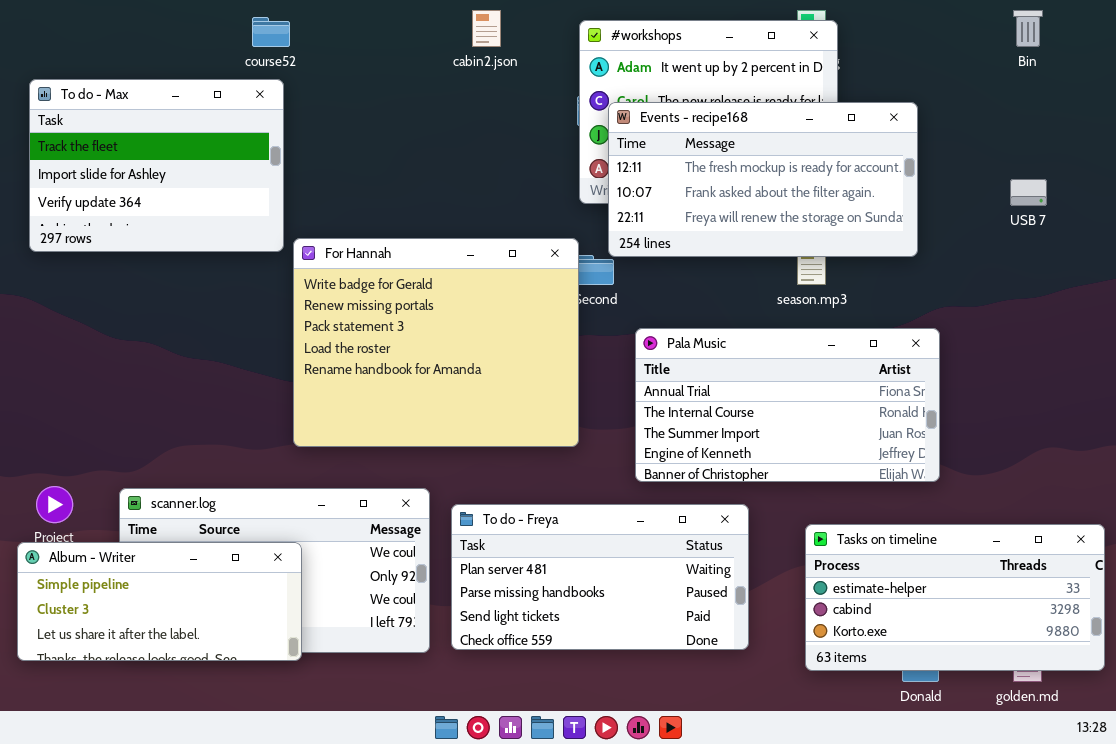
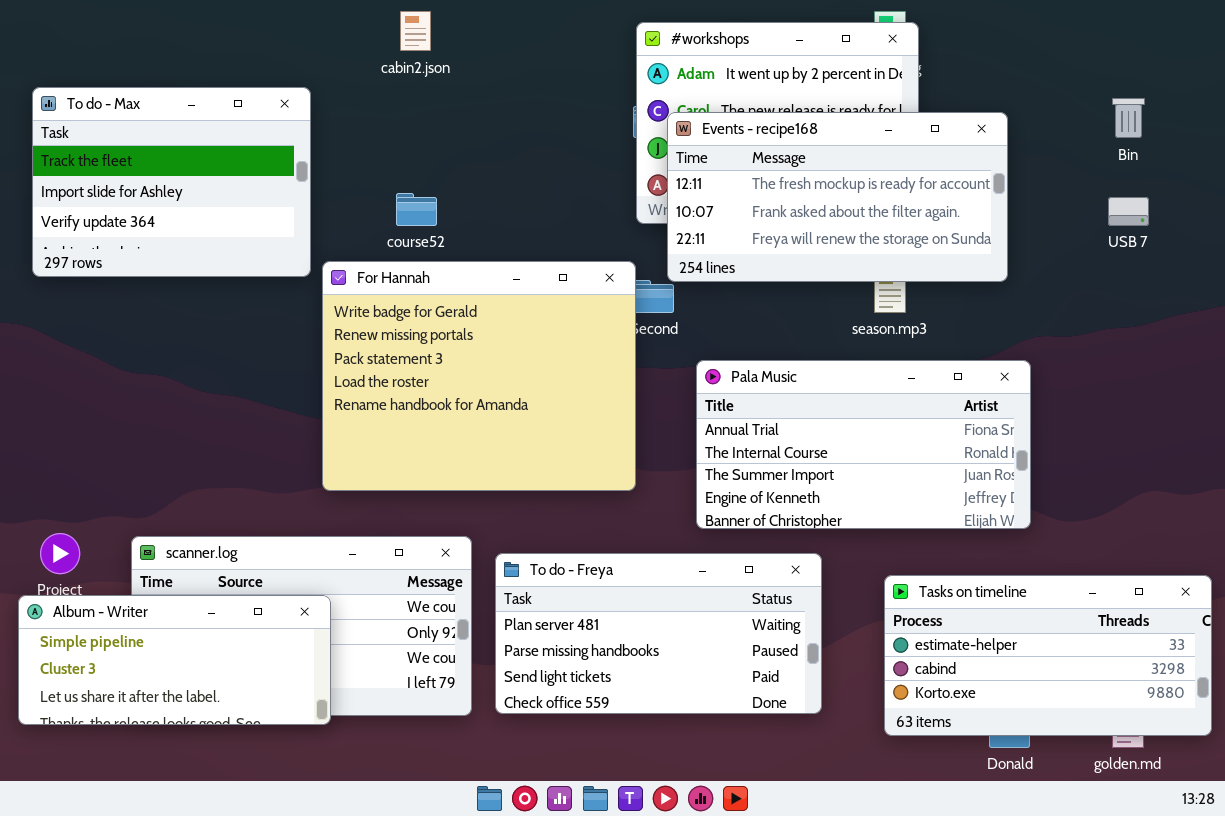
cabin2.json: [472,10,501,47] -> [400,11,431,51], moved
Bin: [1013,10,1043,47] -> [1112,98,1145,138], moved
course52: [252,17,290,47] -> [396,193,437,226], moved

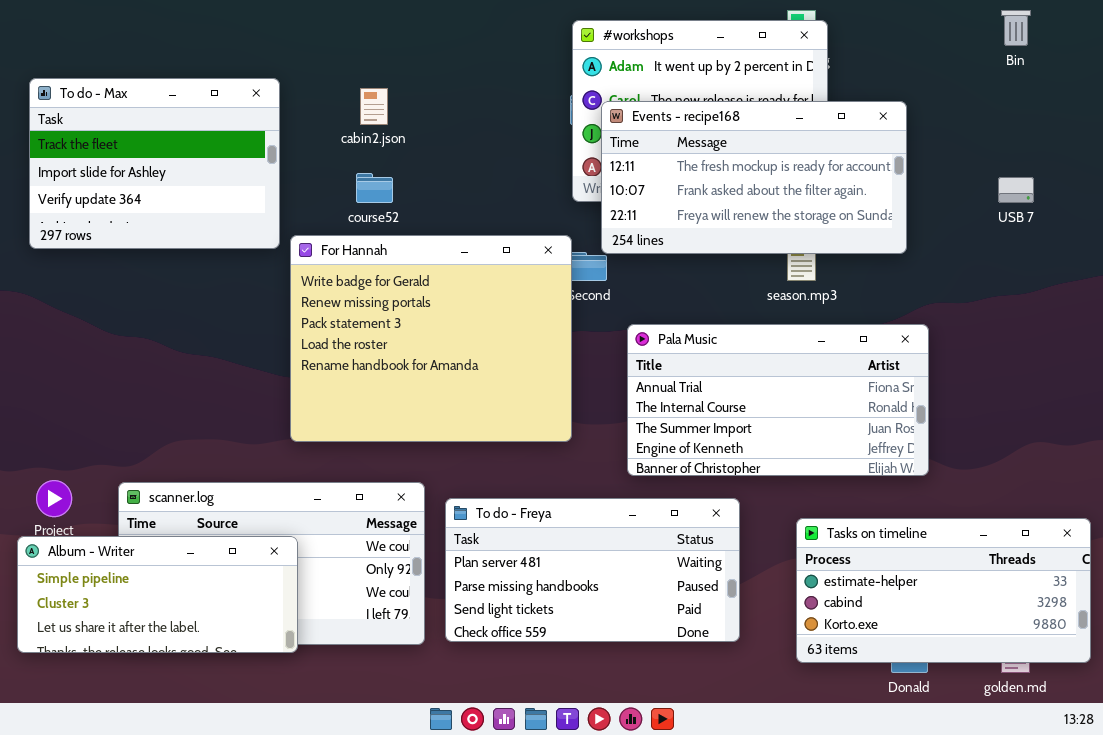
cabin2.json: [400,11,431,51] -> [360,88,388,125], moved
Bin: [1112,98,1145,138] -> [1001,10,1031,46], moved

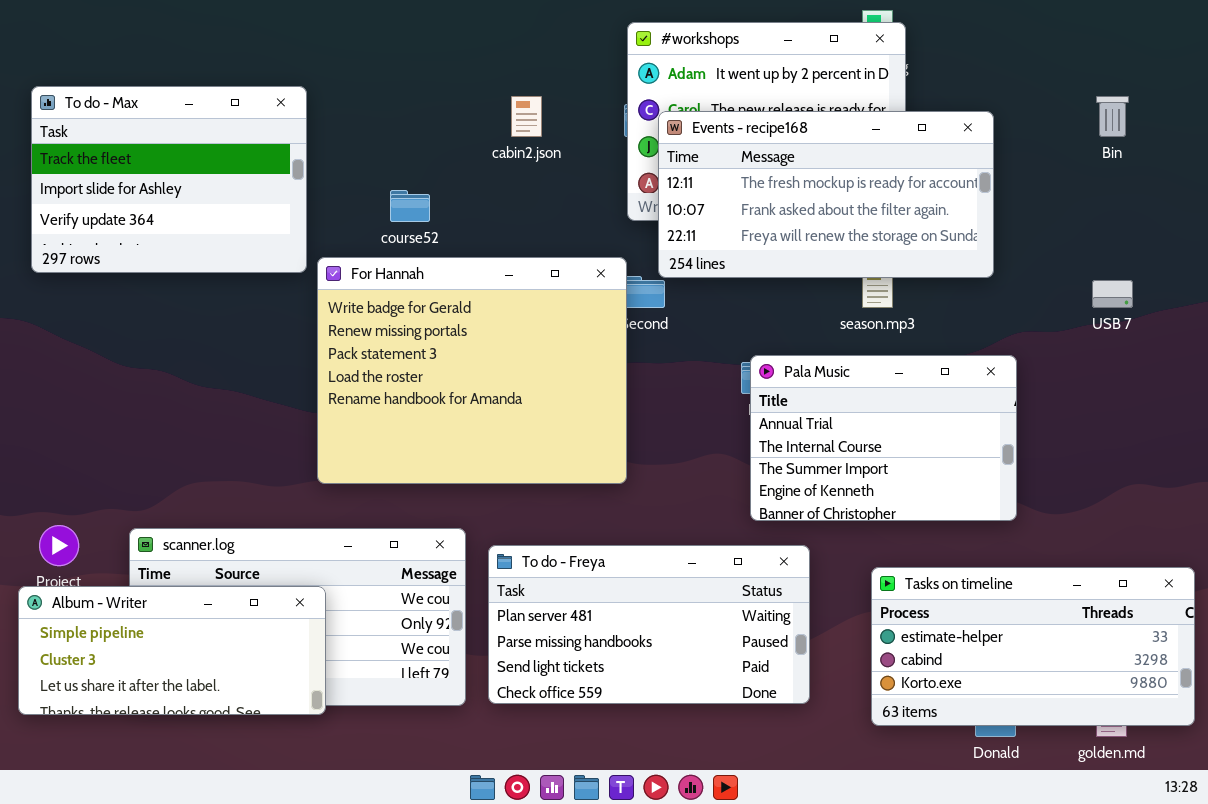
Bin: [1001,10,1031,46] -> [1096,96,1129,137], moved
cabin2.json: [360,88,388,125] -> [511,96,542,137], moved
USB 7: [998,177,1034,203] -> [1092,280,1133,308], moved
Pala Music: [627,324,929,476] -> [750,355,1017,521], resized

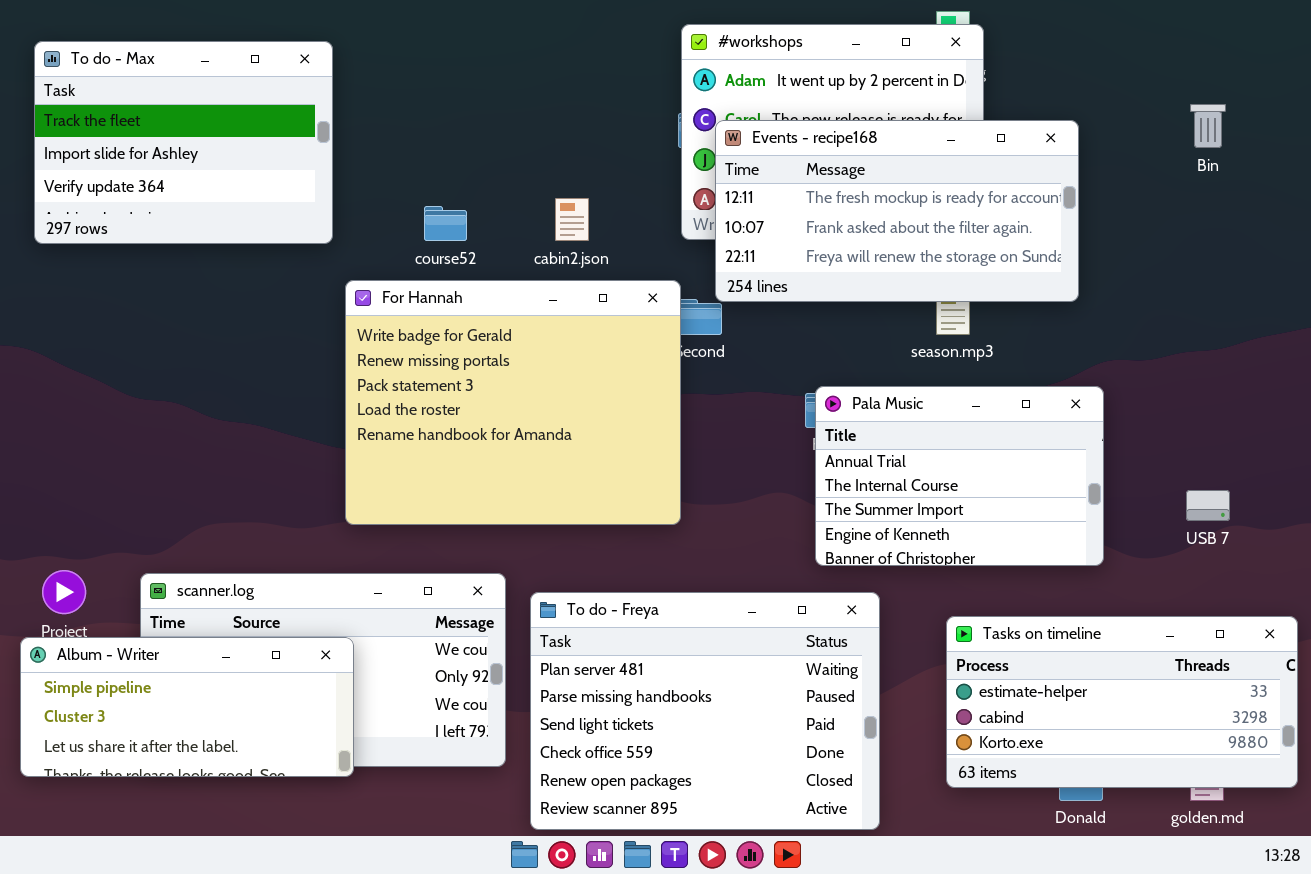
To do - Max: [31,86,307,273] -> [34,41,333,244], moved
cabin2.json: [511,96,542,137] -> [555,198,589,241], moved
USB 7: [1092,280,1133,308] -> [1186,490,1230,521], moved
To do - Freya: [488,545,810,704] -> [530,592,880,830], resized

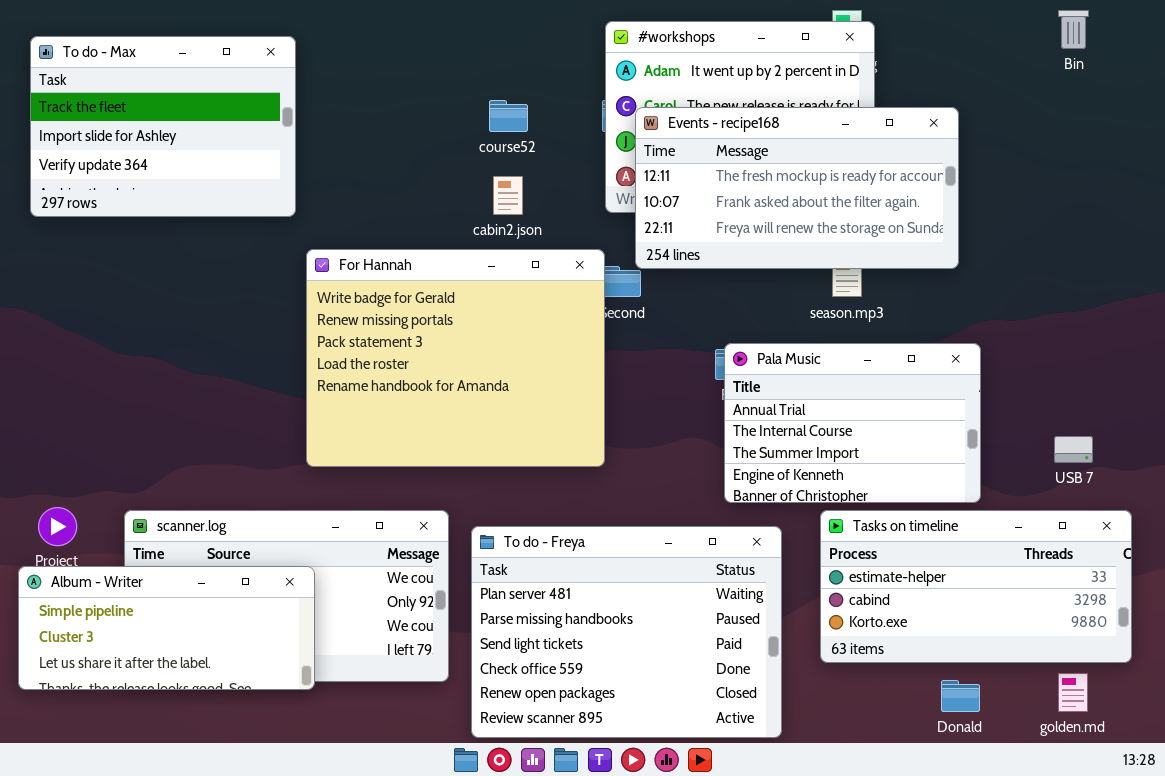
Bin: [1190,104,1226,148] -> [1058,10,1089,49], moved
course52: [424,206,467,241] -> [489,100,528,132], moved
Tasks on timeline: [946,616,1298,788] -> [820,510,1132,663], moved

